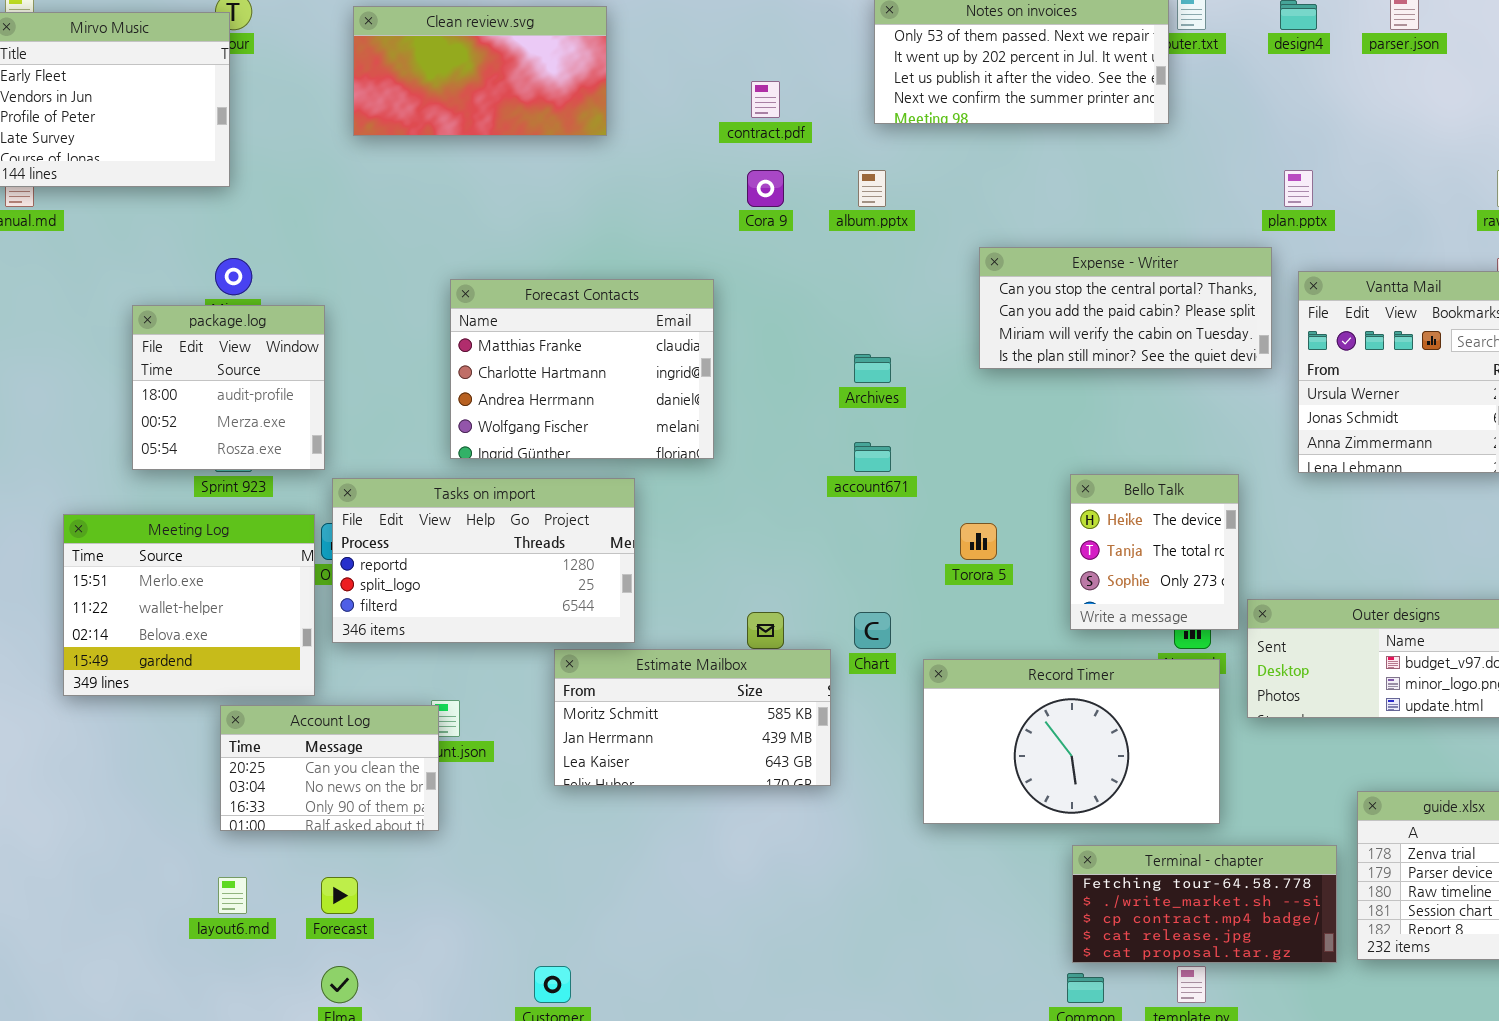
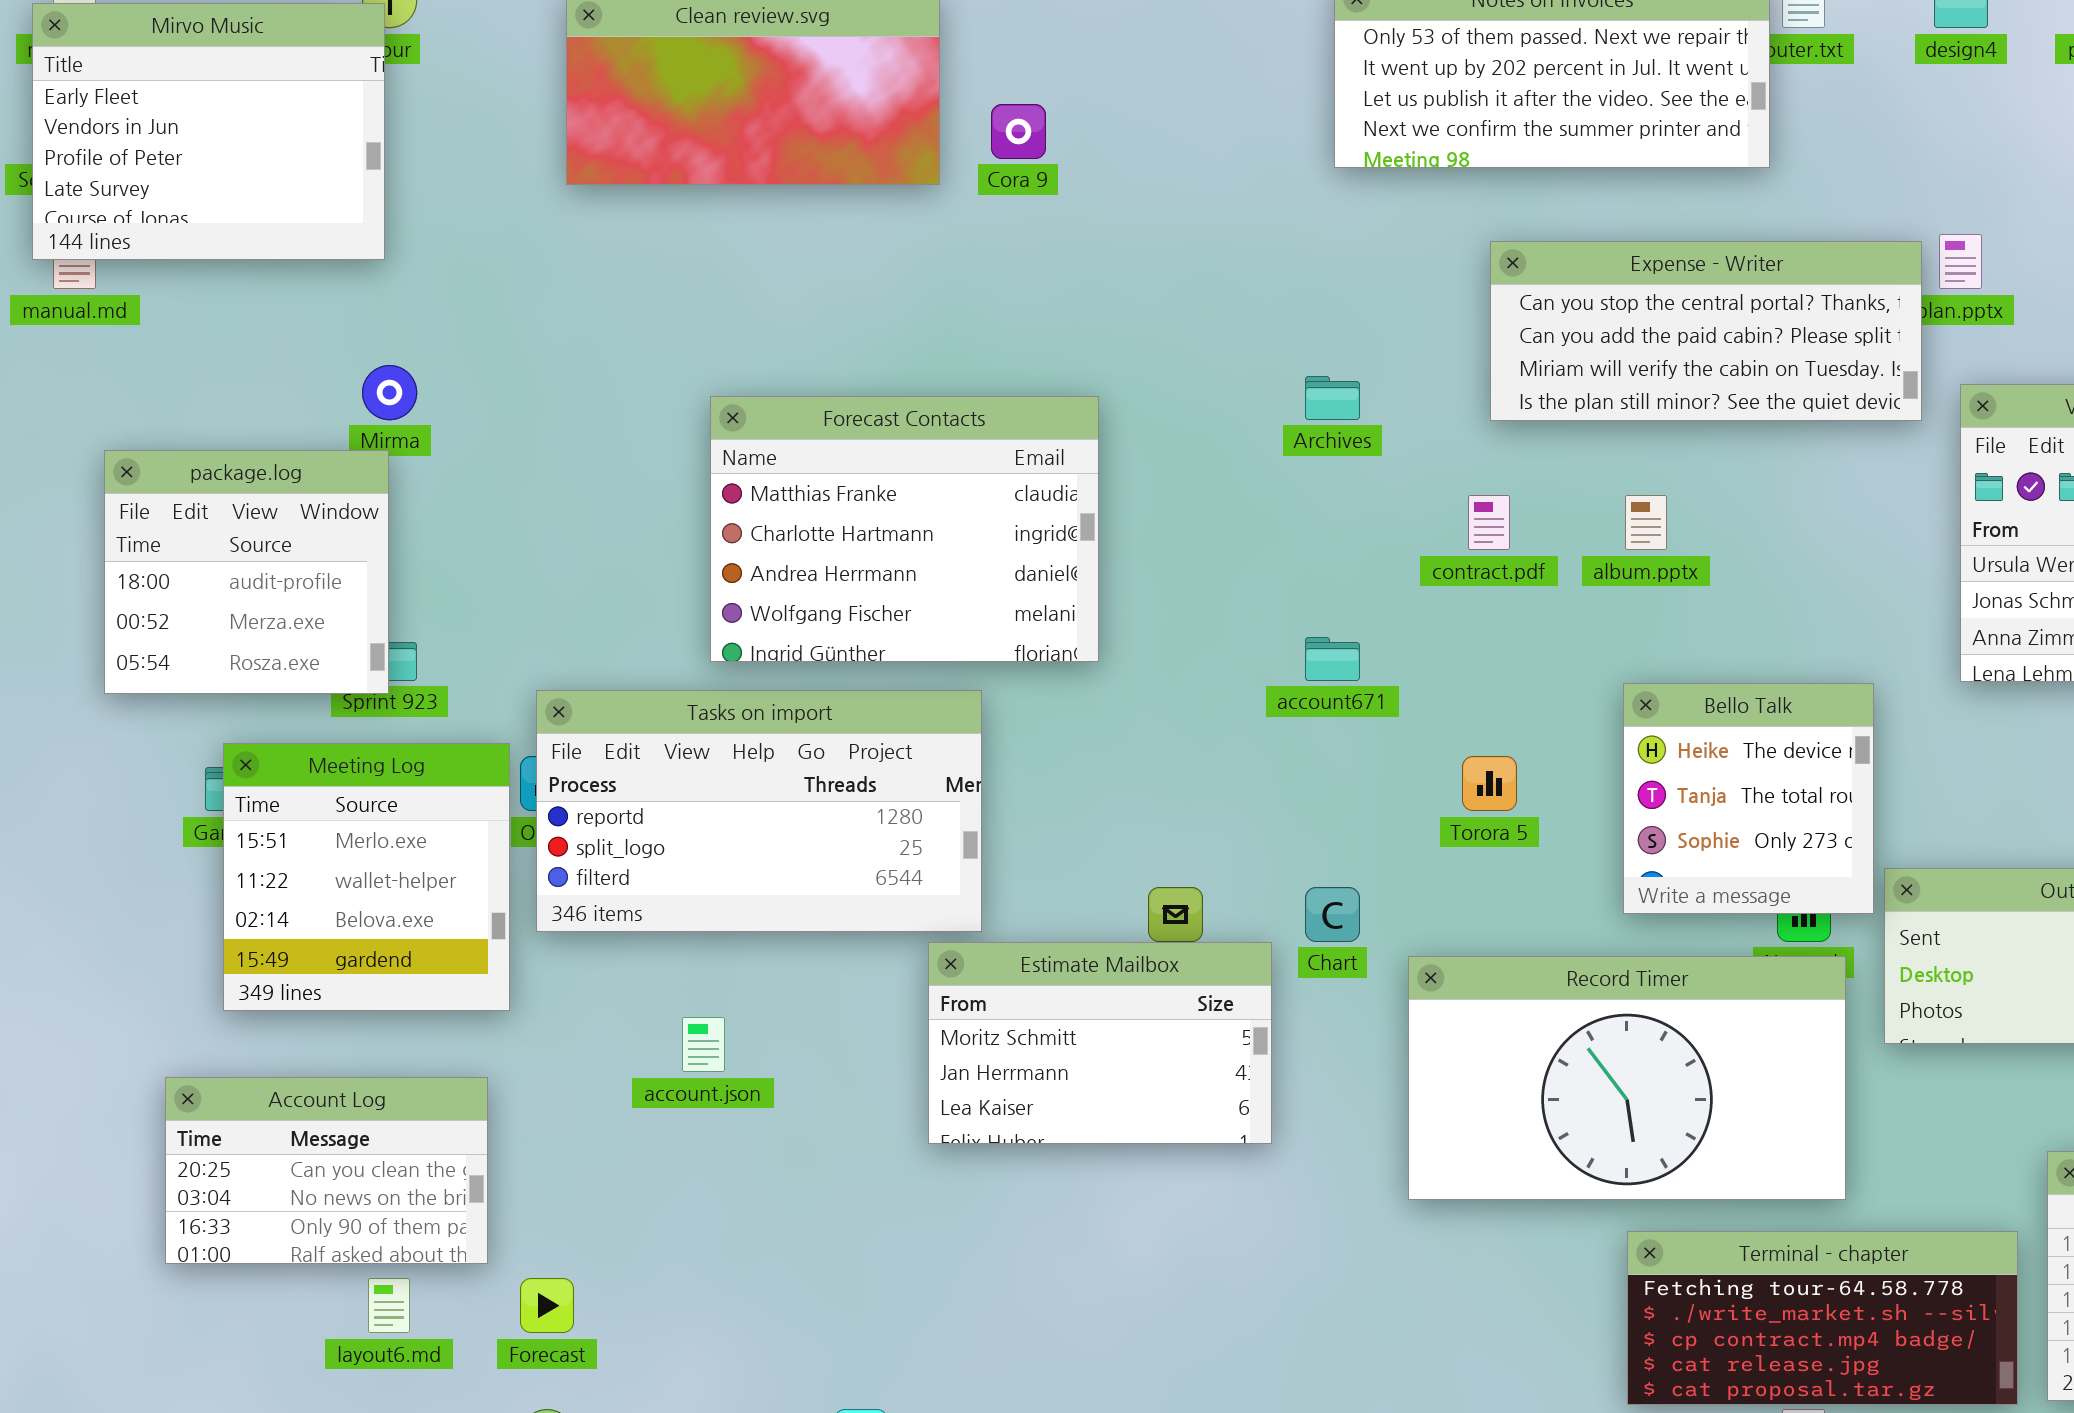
contract.pdf: [751,81,780,118] -> [1468,495,1510,550], moved
Cora 9: [747,170,784,207] -> [991,104,1046,159], moved
album.pptx: [858,170,886,207] -> [1625,495,1667,550], moved
Expense - Writer: [979,247,1272,369] -> [1490,241,1922,421], moved
package.log: [132,305,325,470] -> [104,450,389,694], moved
Archives: [854,354,891,383] -> [1305,376,1360,420], moved
Meeting Log: [63,514,315,696] -> [223,743,510,1011], resized
Estimate Mailbox: [554,649,831,786] -> [928,942,1272,1144], resized
Account Log: [220,705,439,831] -> [165,1077,488,1264], moved

